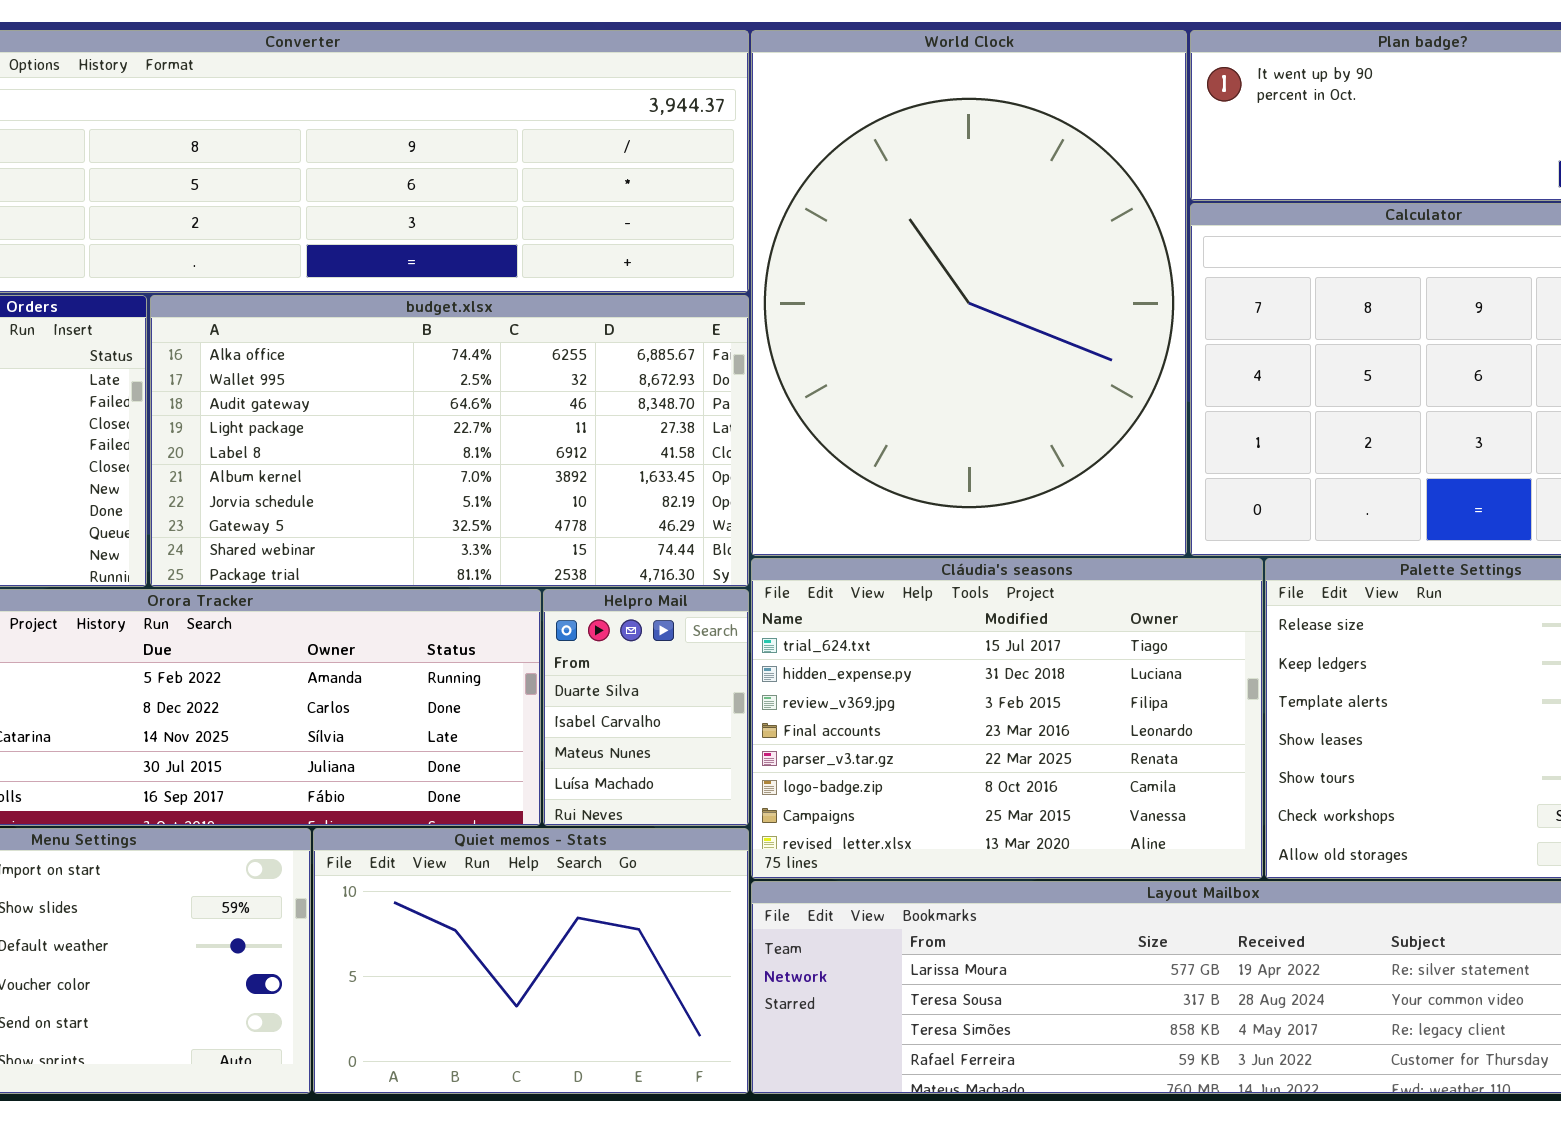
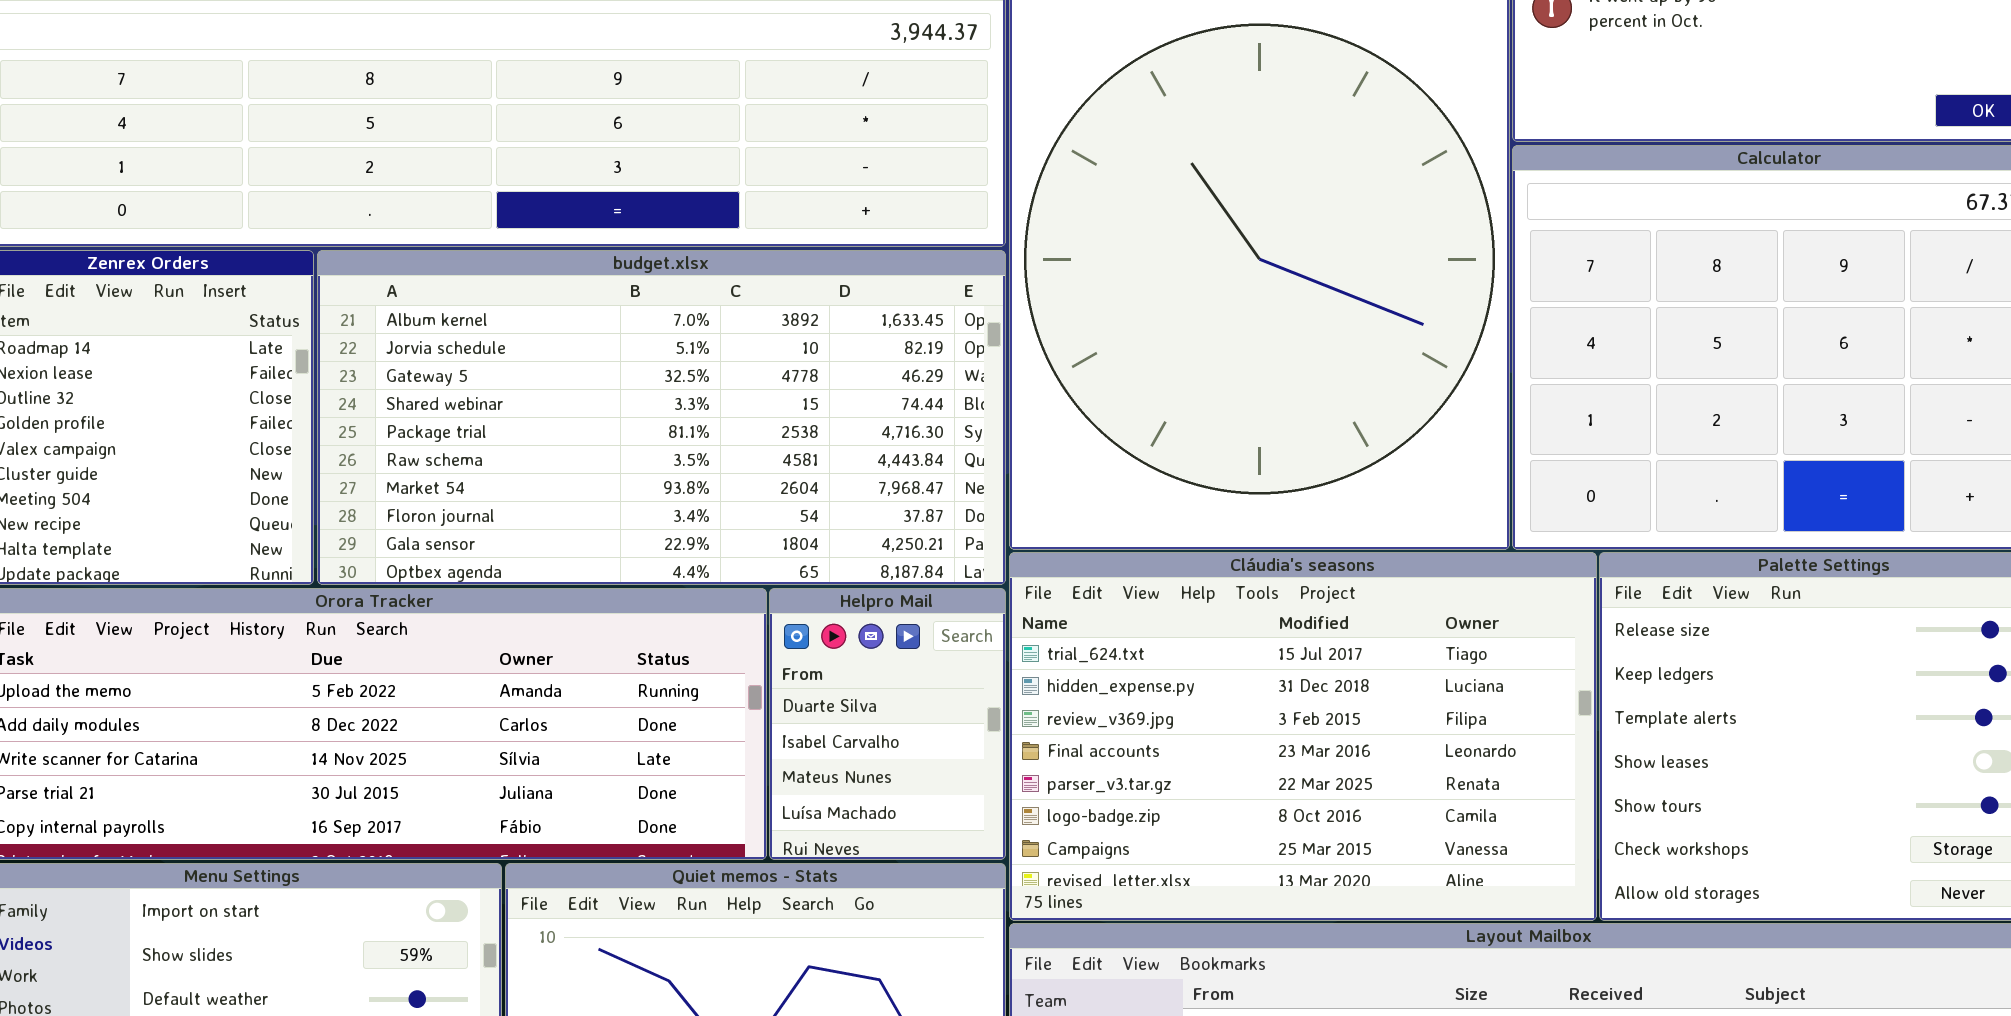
budget.xlsx: [150,295,749,587] -> [317,250,1006,585], scrolled down 5 rows

